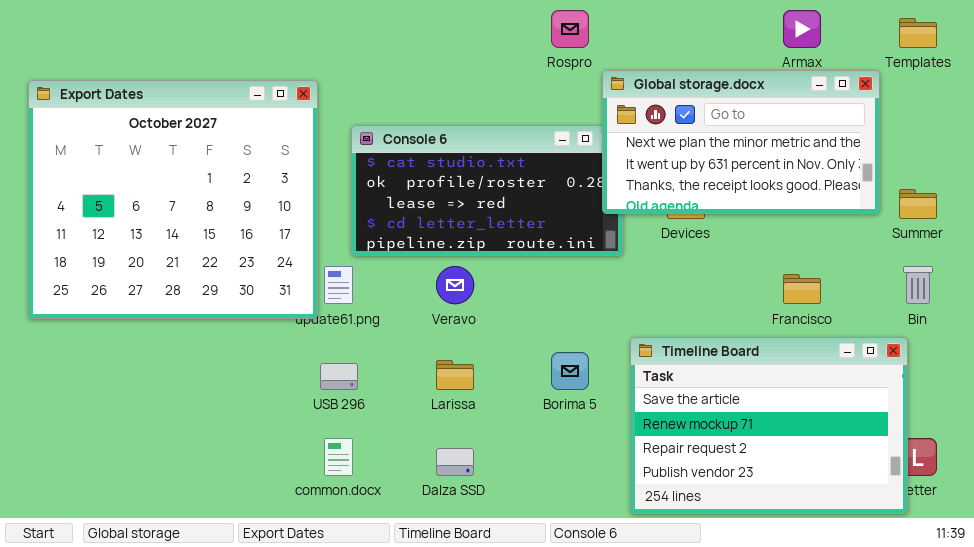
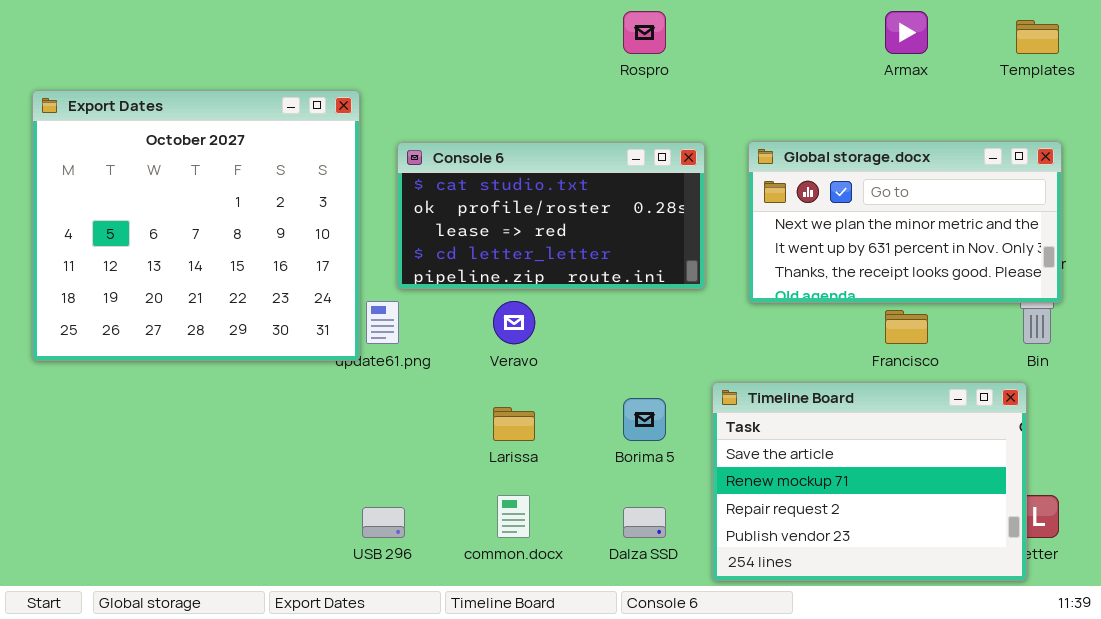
Global storage.docx: [602,70,880,214] -> [748,141,1062,303], moved
USB 296: [320,363,358,390] -> [362,507,405,538], moved
common.docx: [324,438,353,476] -> [497,495,530,538], moved
Dalza SSD: [436,448,474,476] -> [623,507,666,538], moved

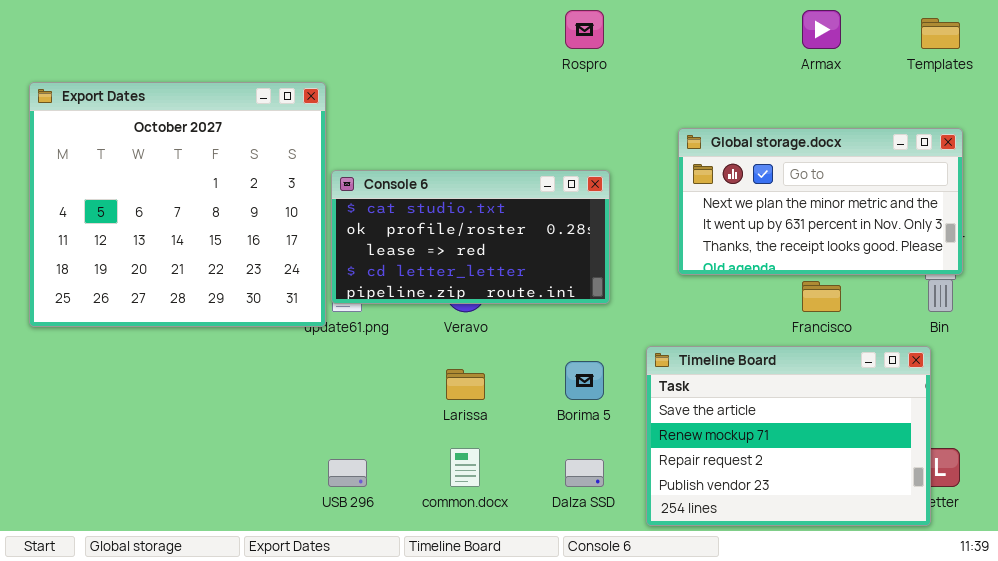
Console 6: [397,142,705,289] -> [331,170,610,304], moved

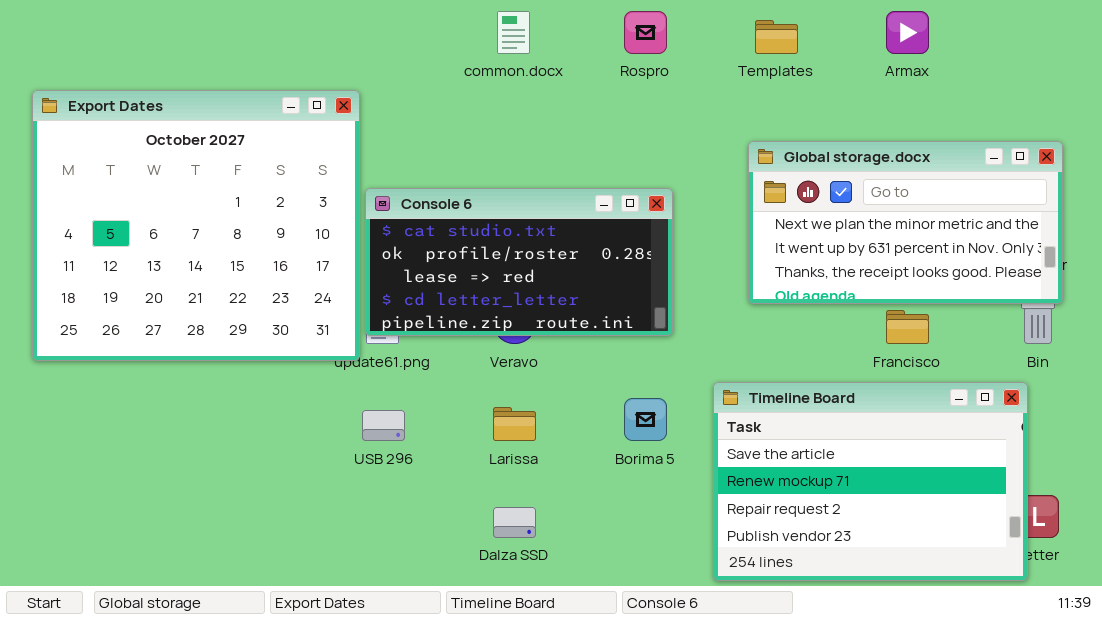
Templates: [921,18,960,49] -> [755,20,798,54], moved
common.docx: [450,448,480,487] -> [497,11,530,54], moved
USB 296: [328,459,367,487] -> [362,410,405,441], moved
Dalza SSD: [565,459,604,487] -> [493,507,536,538], moved

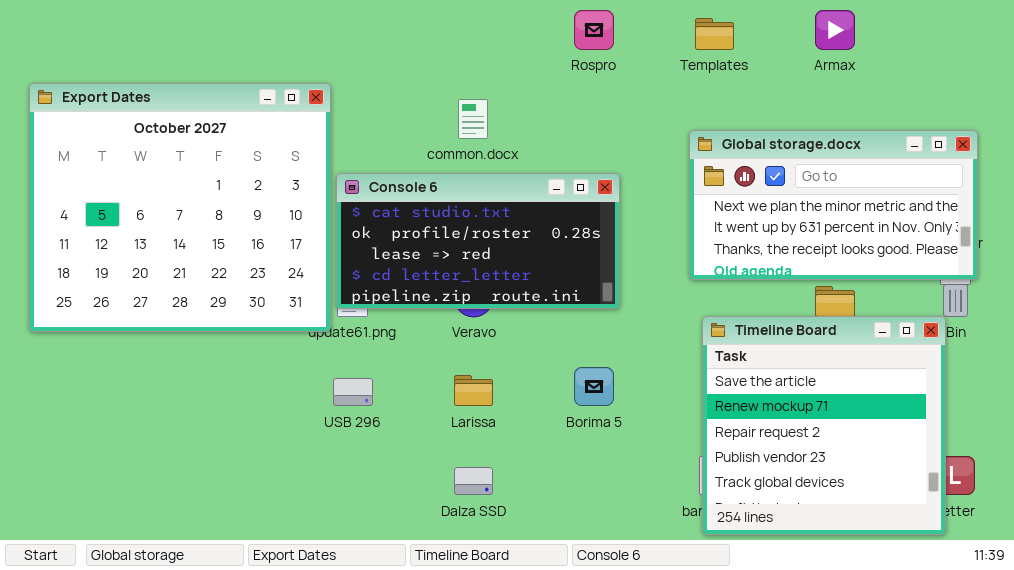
common.docx: [497,11,530,54] -> [458,99,488,139], moved
Timeline Board: [713,382,1028,581] -> [702,316,946,535], resized

